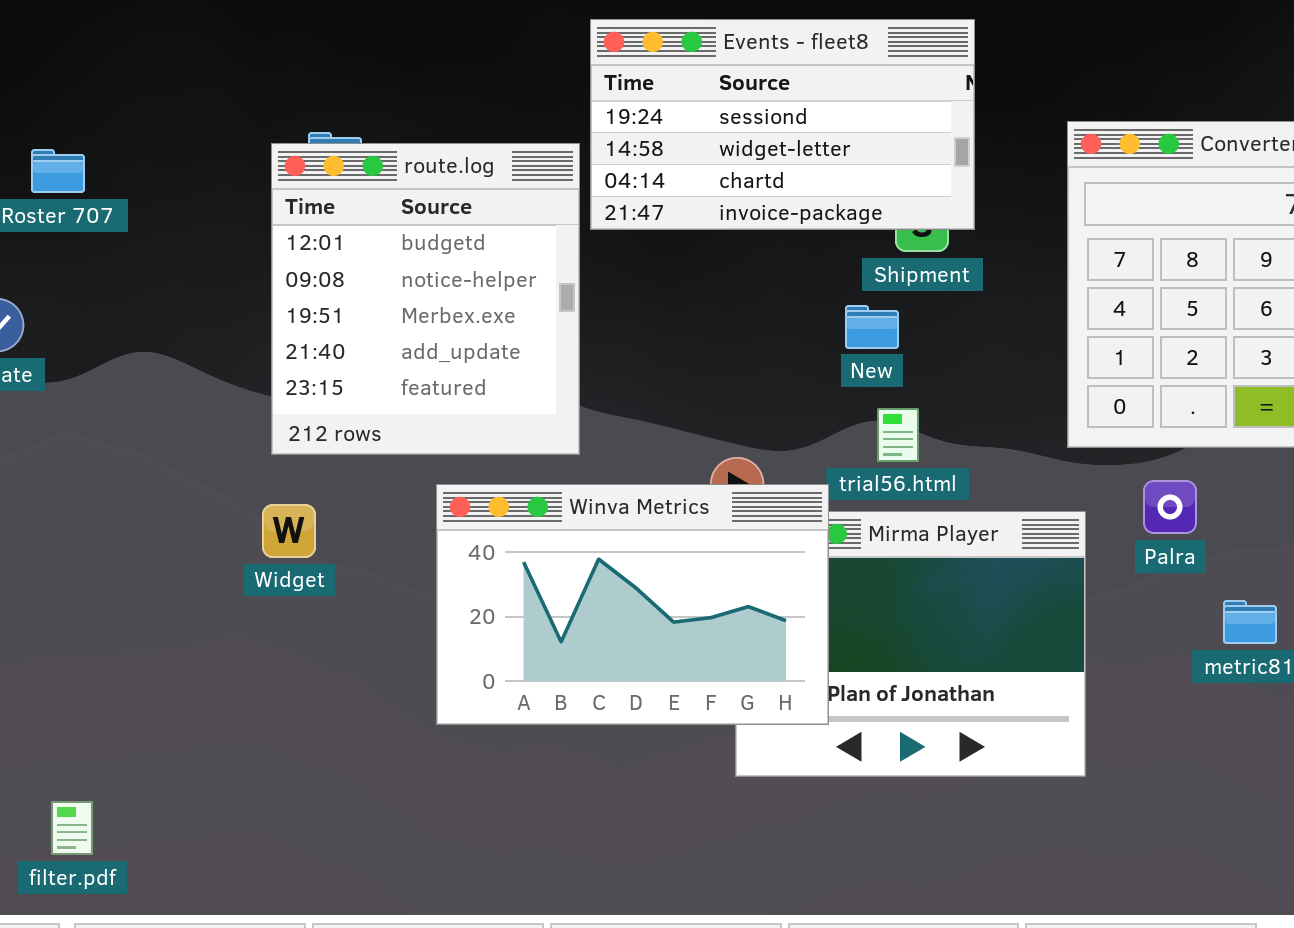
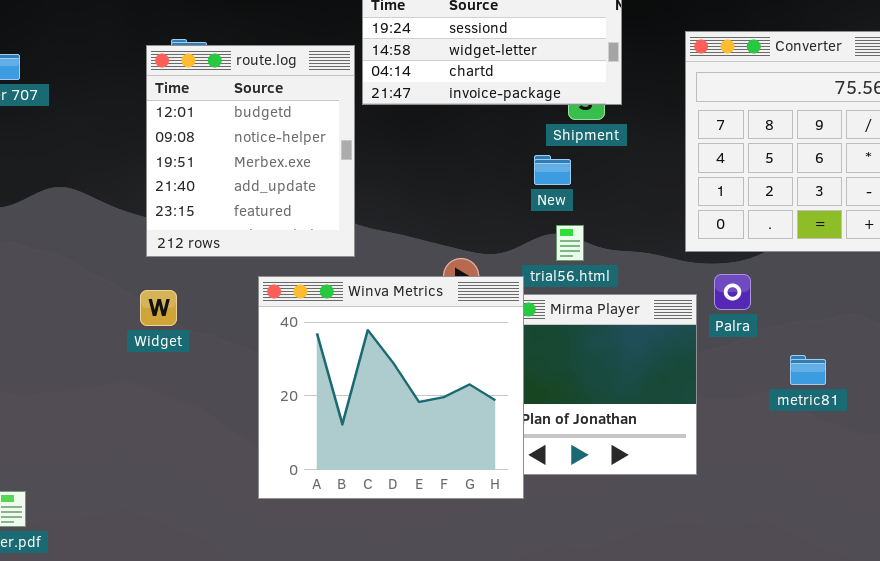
Palra: [1143,480,1197,534] -> [714,274,751,310], moved
Winva Metrics: [436,484,829,725] -> [258,276,524,499], resized

